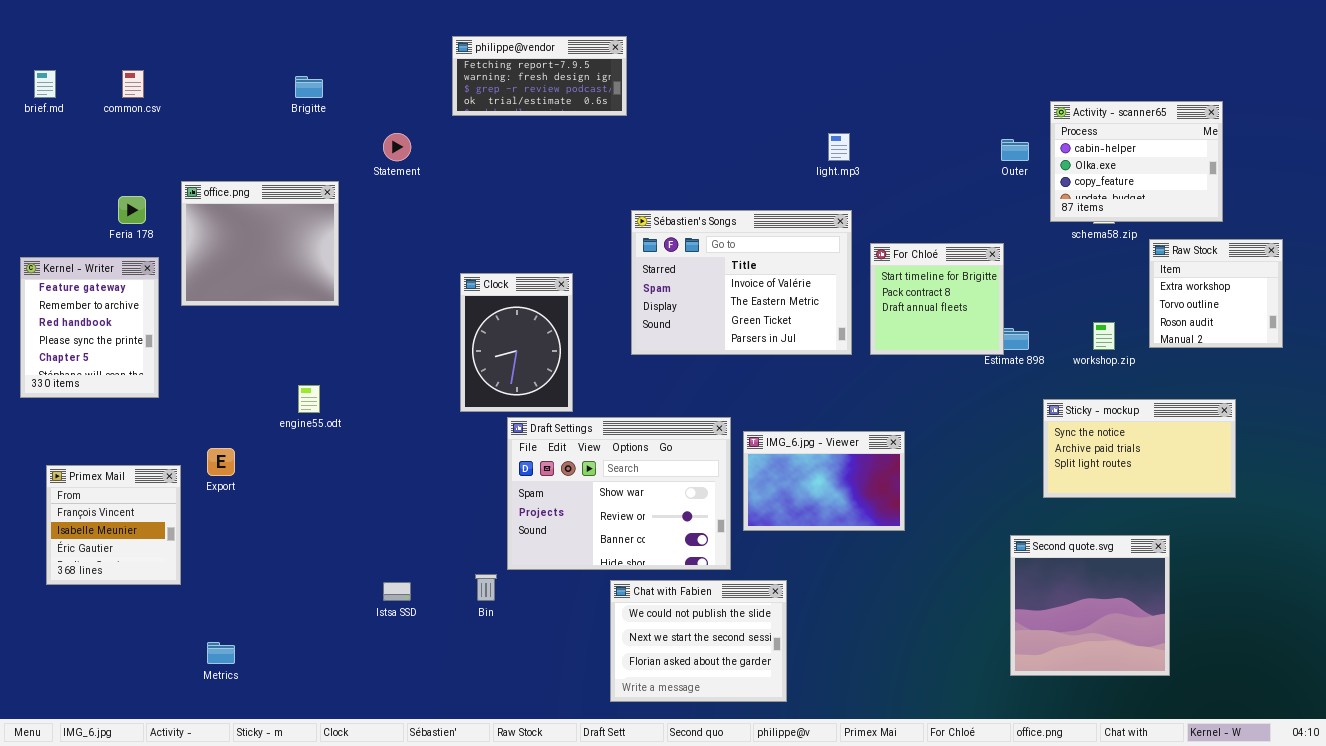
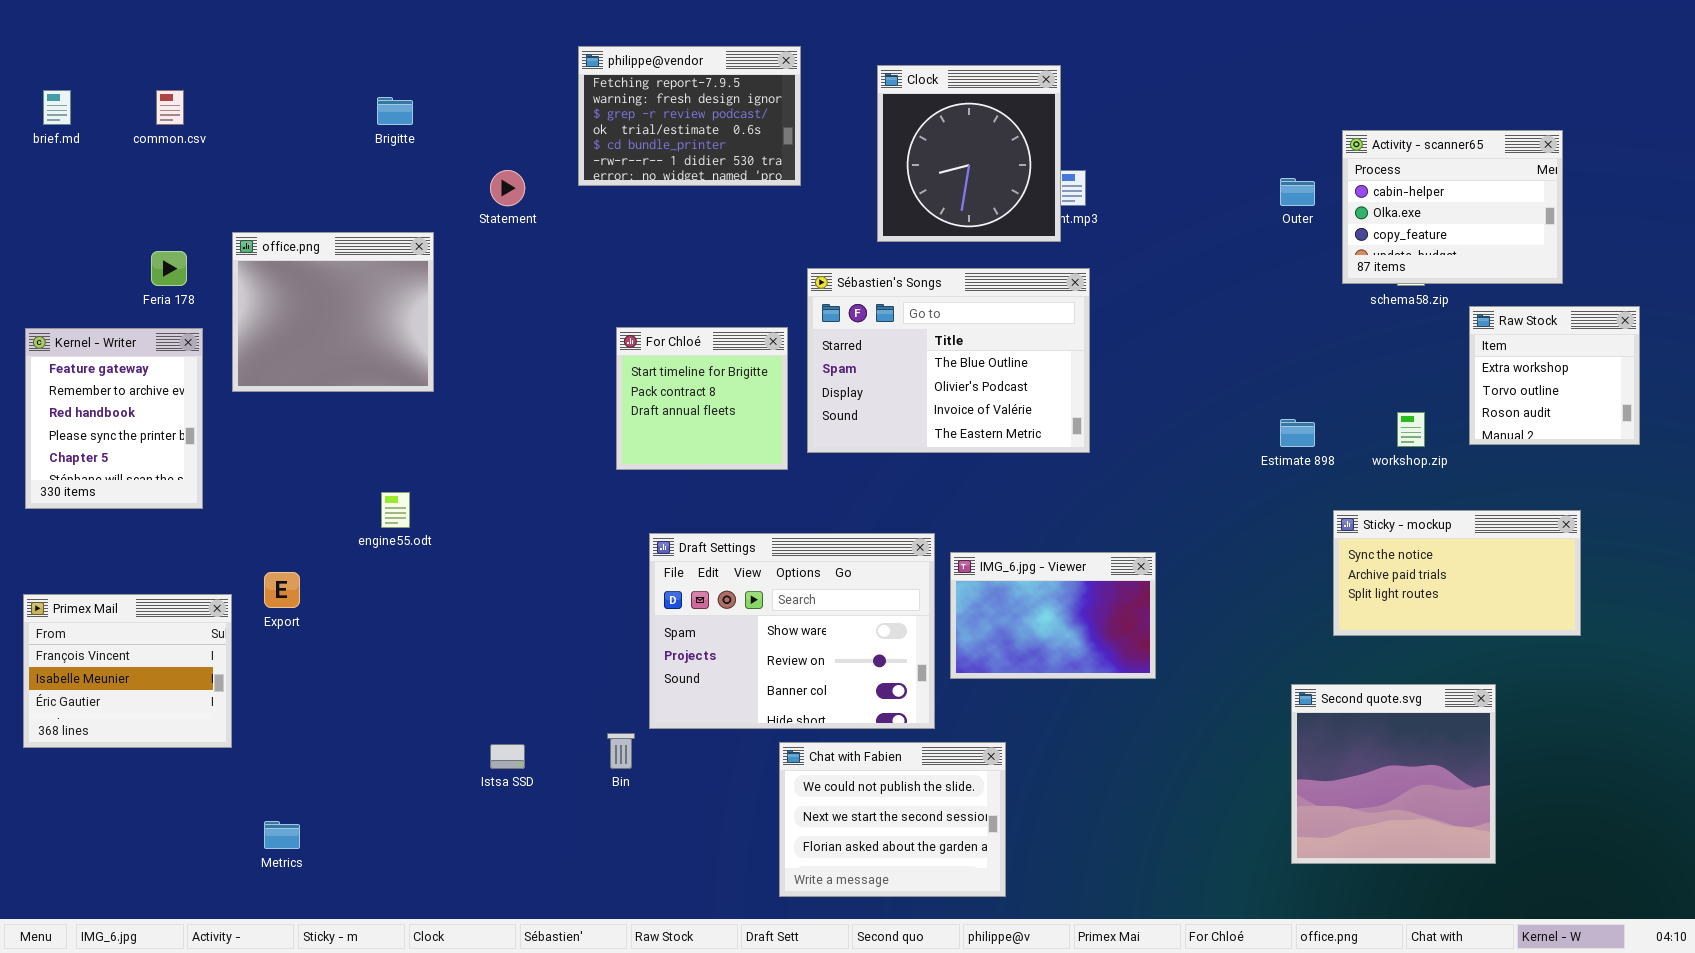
philippe@vendor: [452,36,627,116] -> [578,46,801,186], resized
Sébastien's Songs: [631,210,852,355] -> [807,268,1090,453], scrolled up 2 rows
For Chloé: [870,243,1004,355] -> [616,327,788,470], moved
Clock: [460,273,573,412] -> [877,65,1061,242], moved, resized
Primex Mail: [46,465,181,585] -> [23,594,232,748], resized

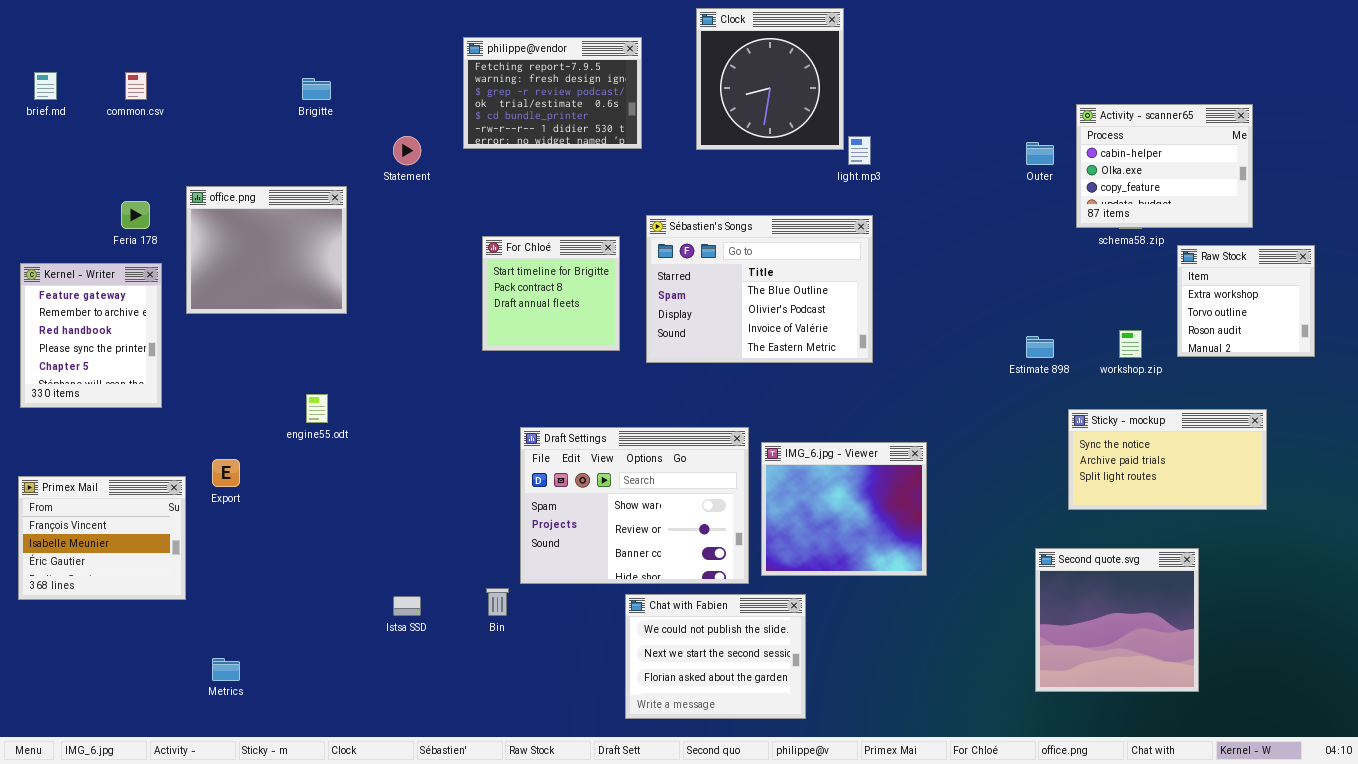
Clock: [877,65,1061,242] -> [696,8,844,150], moved
For Chloé: [616,327,788,470] -> [482,236,620,351], moved
IMG_6.jpg - Viewer: [950,552,1156,679] -> [761,442,927,576], resized

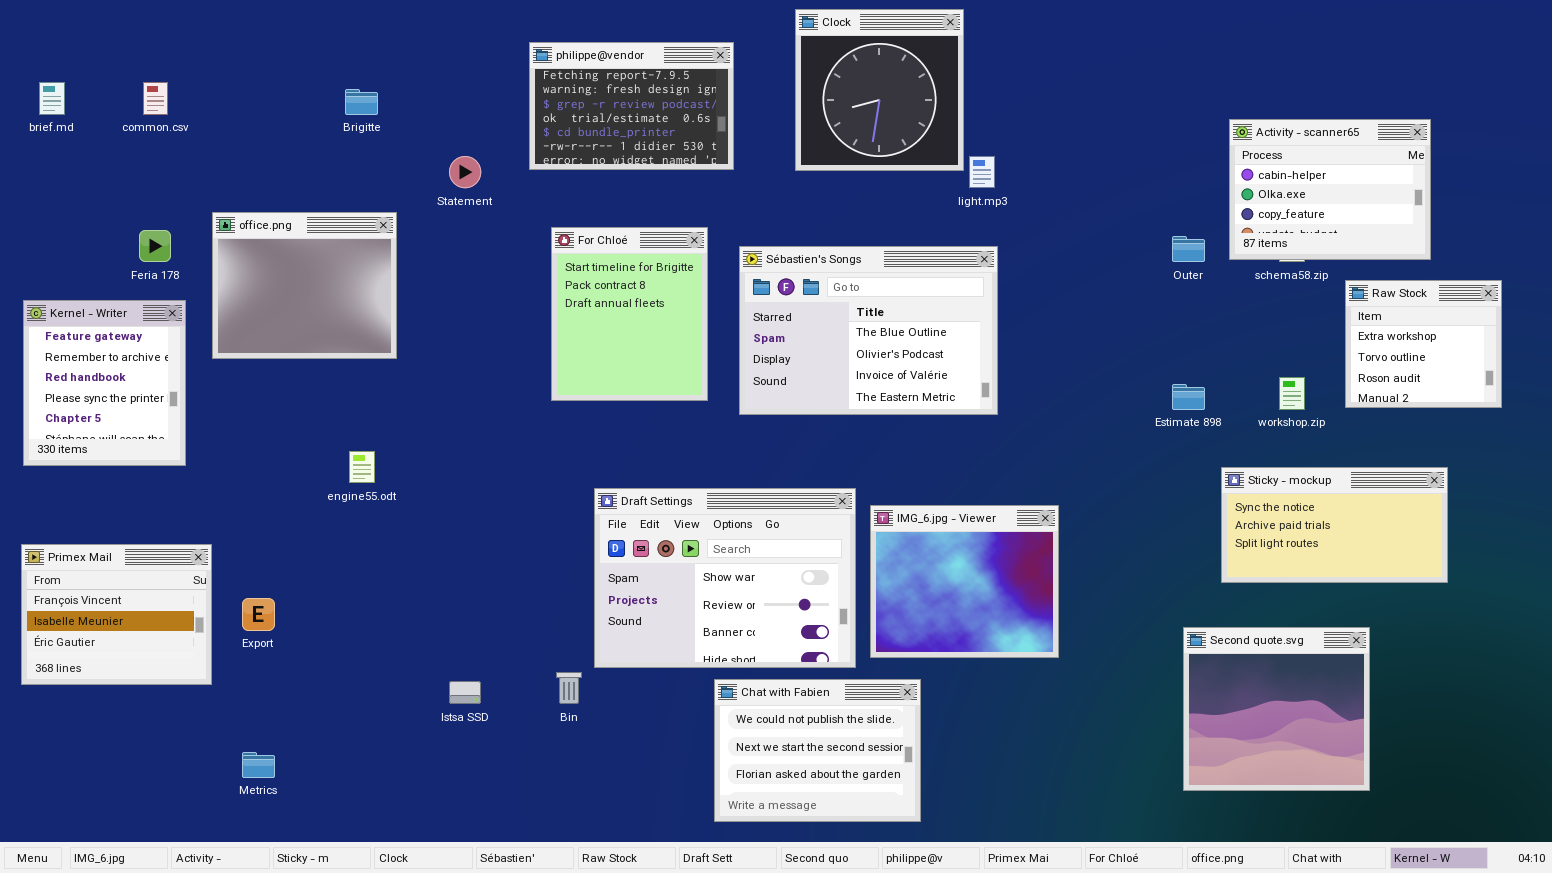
Outer: [1026,142,1054,165] -> [1172,236,1205,262], moved
For Chloé: [482,236,620,351] -> [551,227,708,401], resized
Export: [212,459,240,487] -> [242,598,275,631], moved

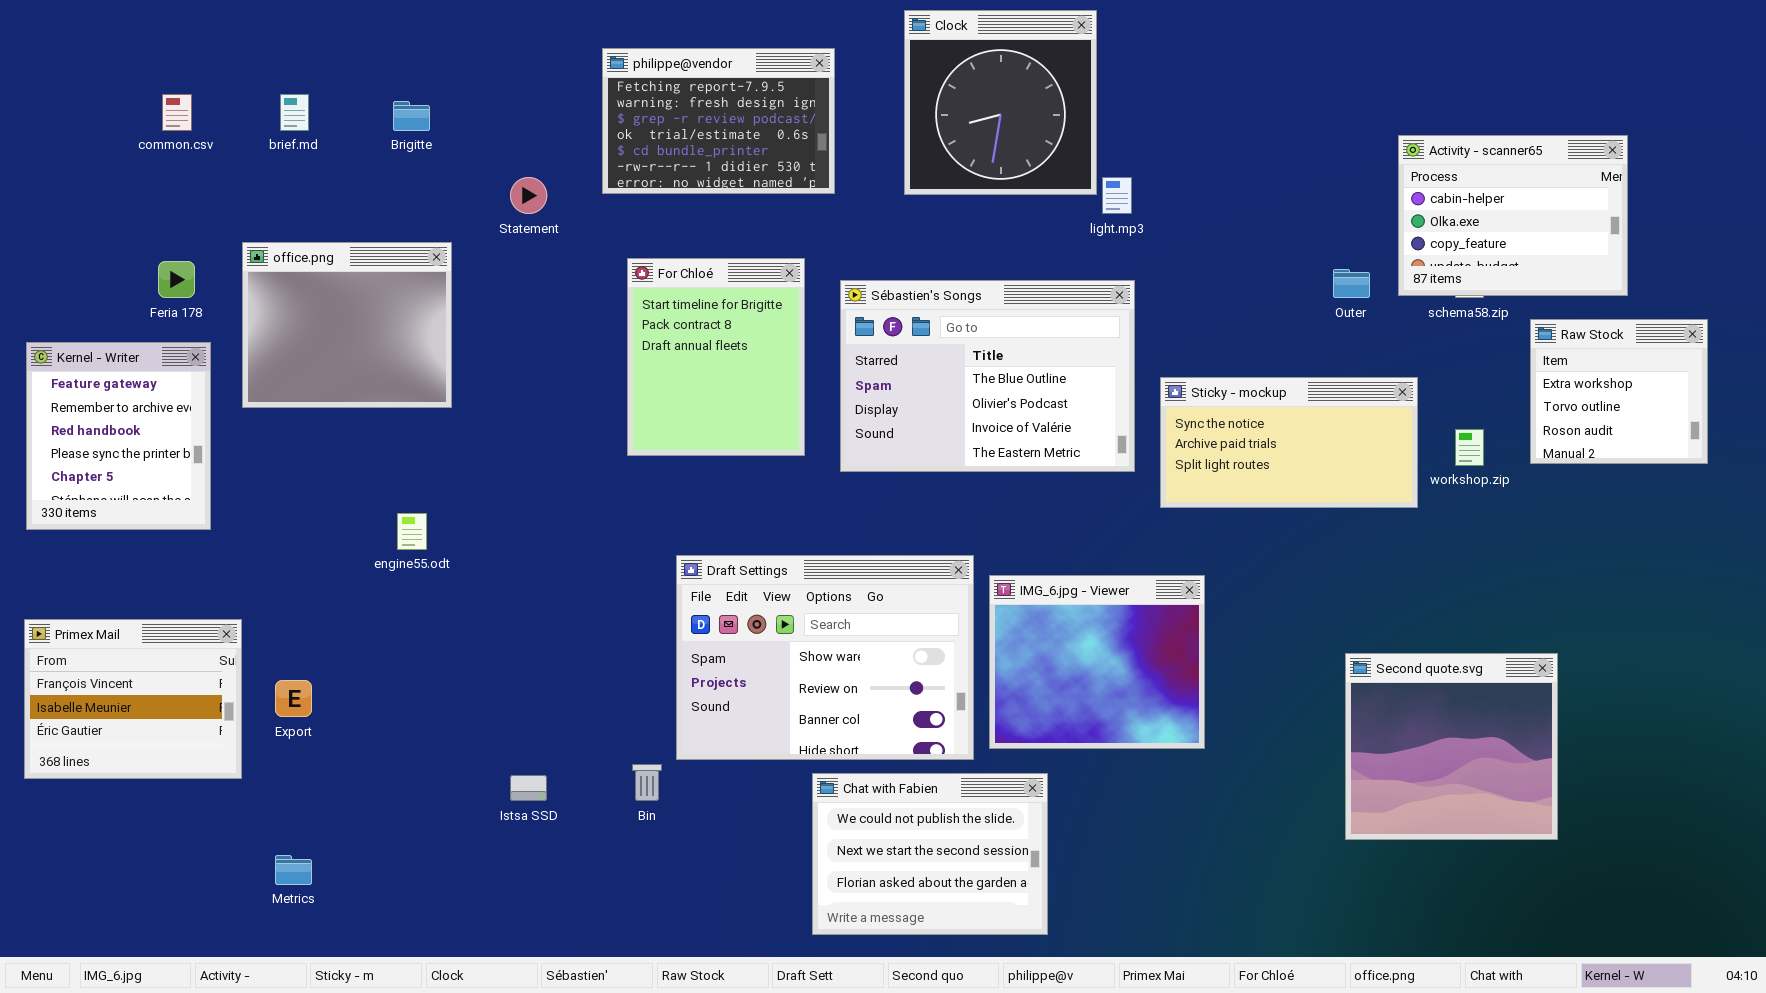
brief.md: [39,82,65,115] -> [280,94,309,131], moved
Sticky - mockup: [1221,467,1448,583] -> [1160,377,1418,508], moved
Second quote.svg: [1183,627,1370,791] -> [1345,653,1558,840], moved

